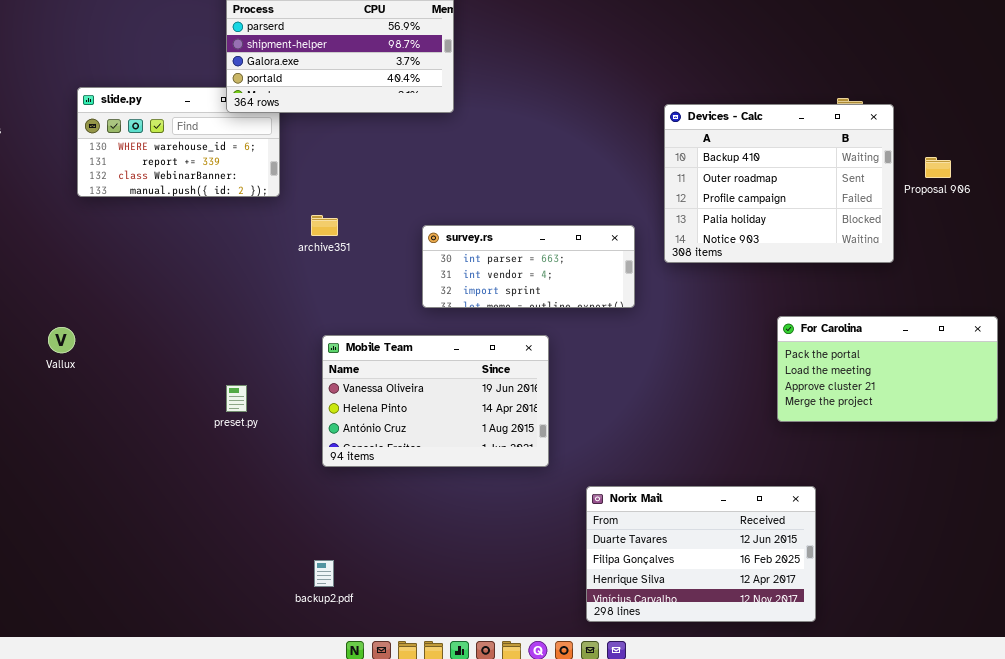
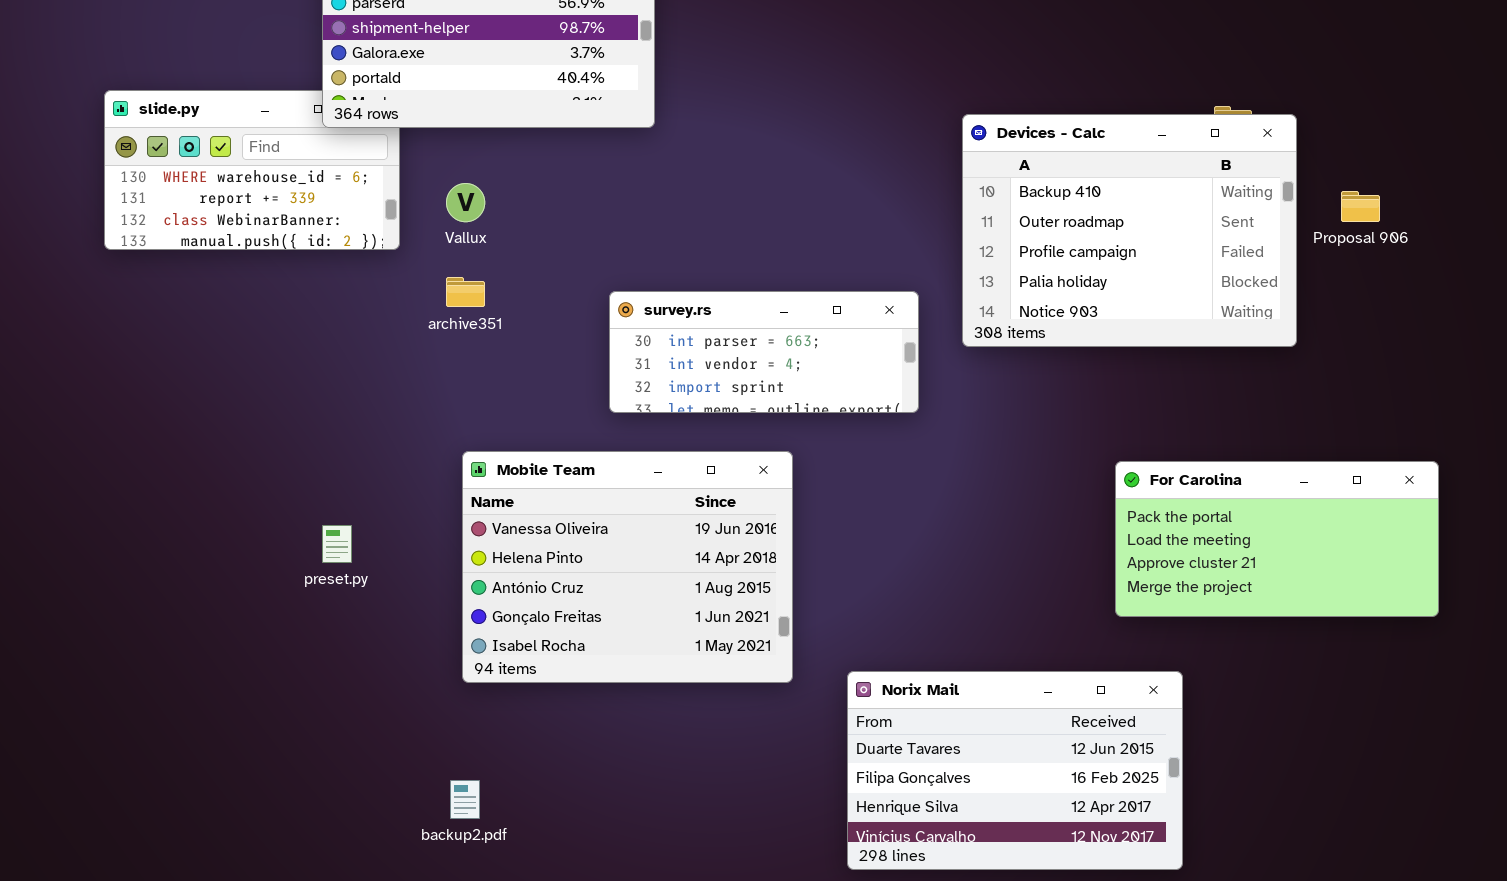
For Carolina: [777,316,998,422] -> [1115,461,1439,617], moved
Vallux: [48,327,75,353] -> [446,183,485,222], moved
Mobile Team: [322,335,549,467] -> [462,451,793,683], resized

